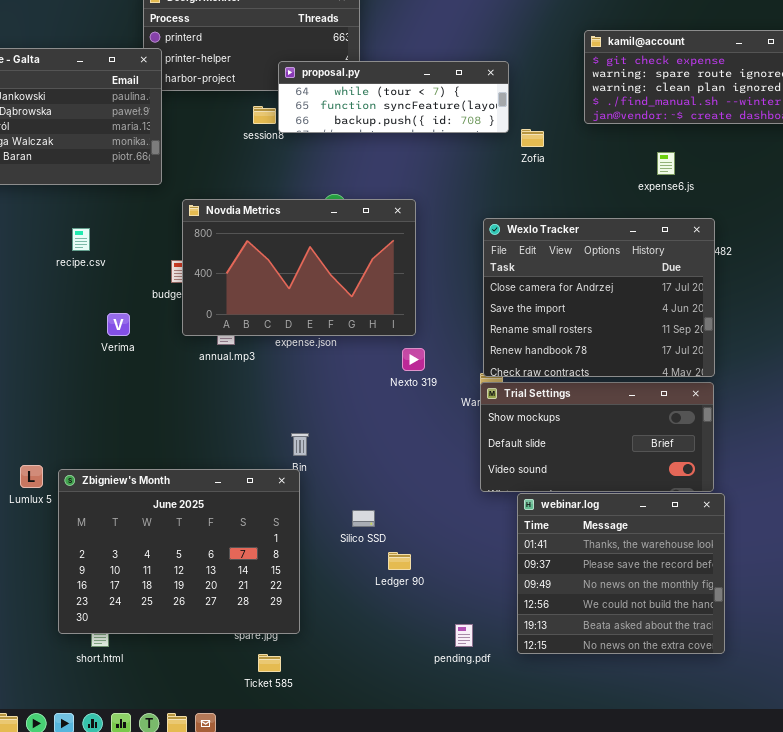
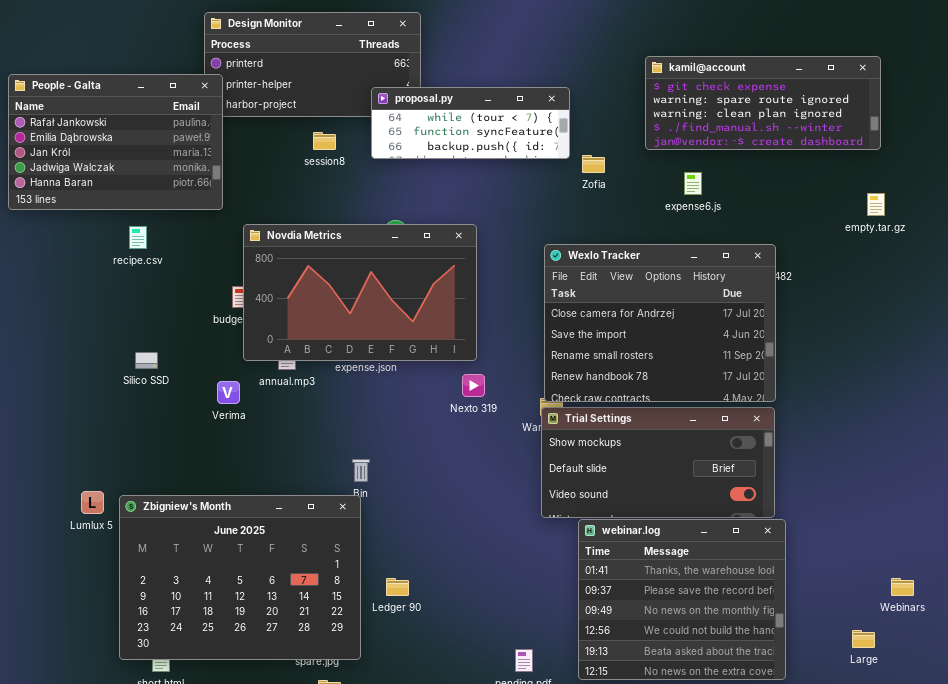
proposal.py: [278,61,509,133] -> [371,87,570,159], resized
expense6.js: [657,152,675,175] -> [684,172,702,195], moved
recipe.csv: [72,228,90,251] -> [129,226,147,249], moved
Verima: [107,313,130,336] -> [217,381,240,404], moved
Silico SSD: [352,510,375,527] -> [135,352,158,369], moved
Ledger 90: [388,552,411,570] -> [386,578,409,596], moved

